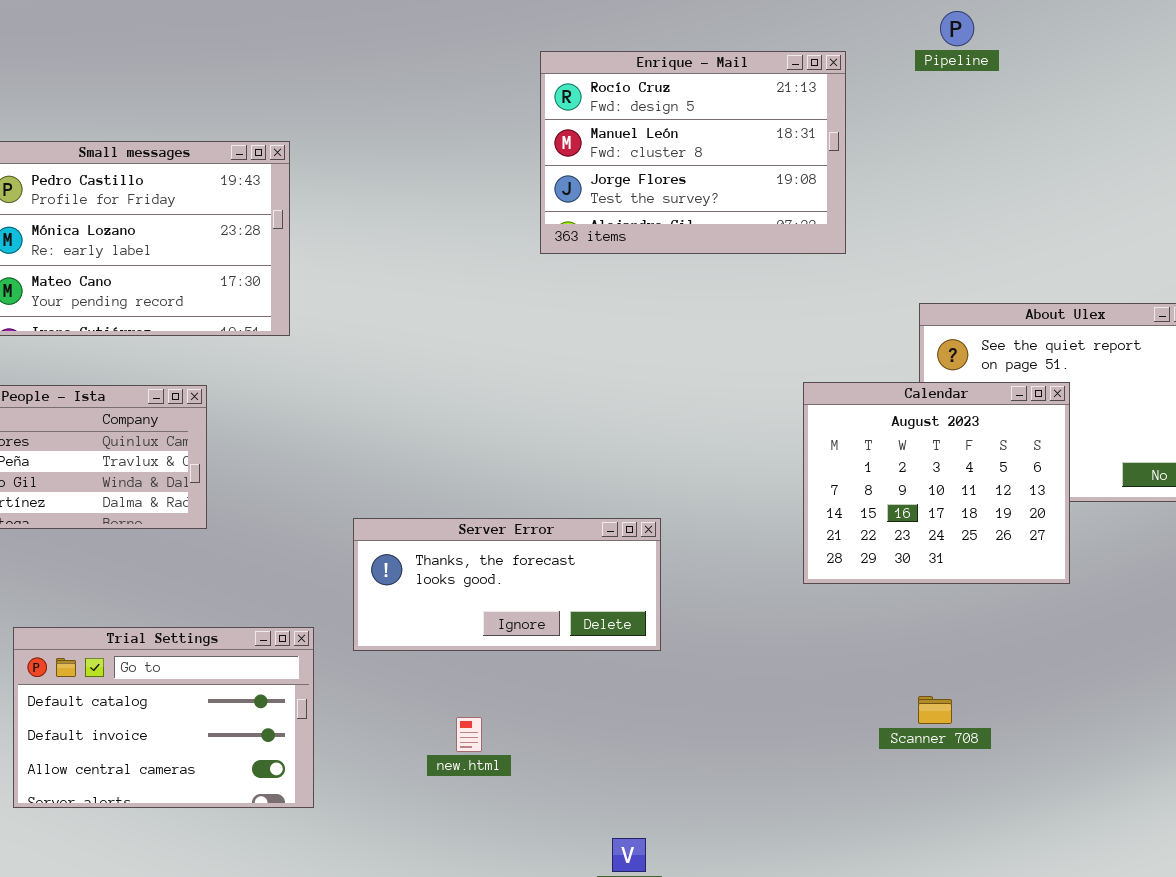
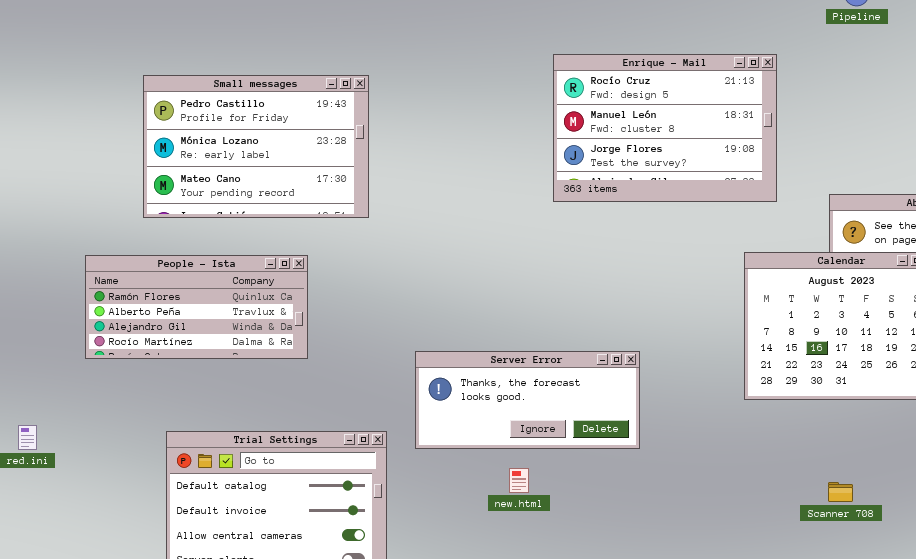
Enrique - Mail: [540,51,846,254] -> [553,54,777,202], moved
new.html: [456,717,482,752] -> [509,468,529,493], moved

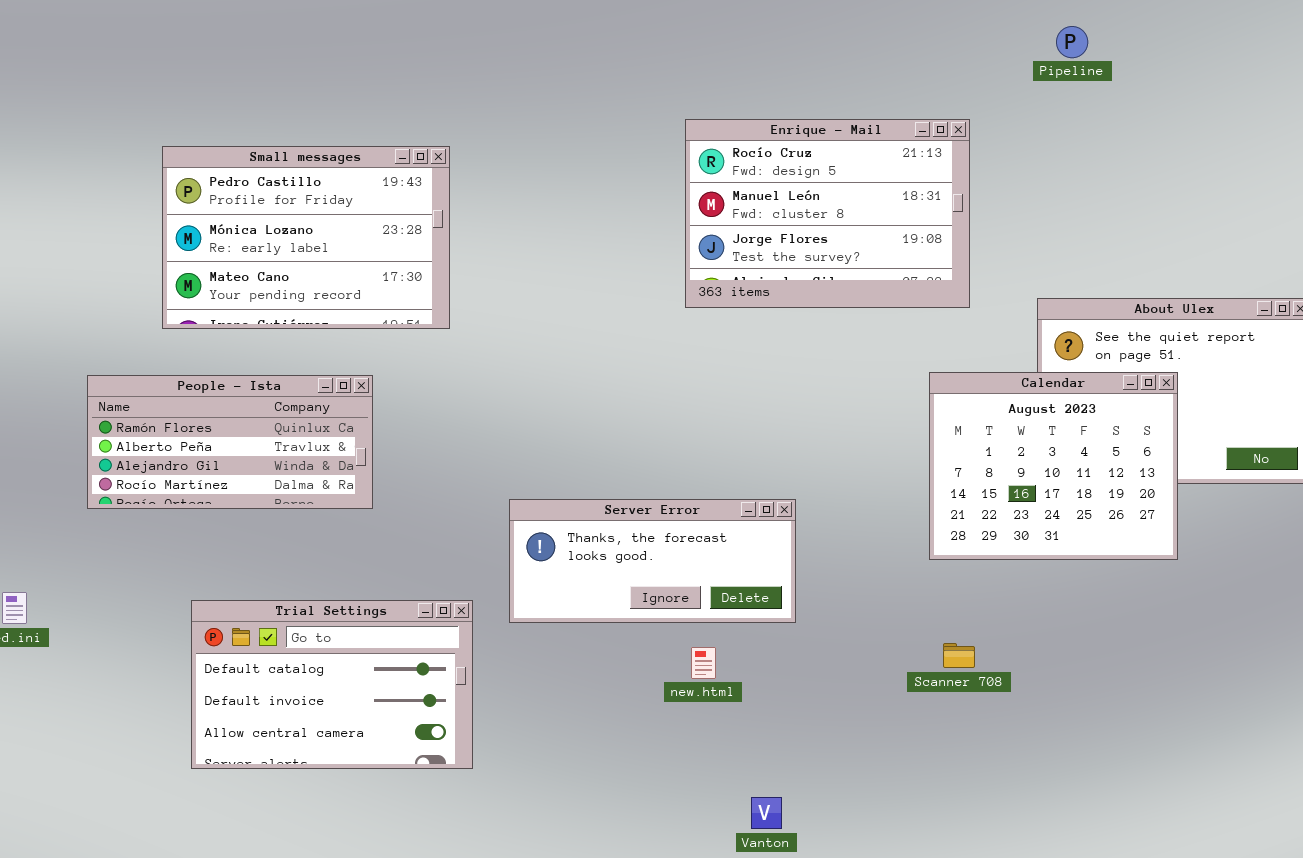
new.html: [509,468,529,493] -> [691,647,716,679], moved
Scanner 708: [828,482,853,502] -> [943,643,975,668], moved

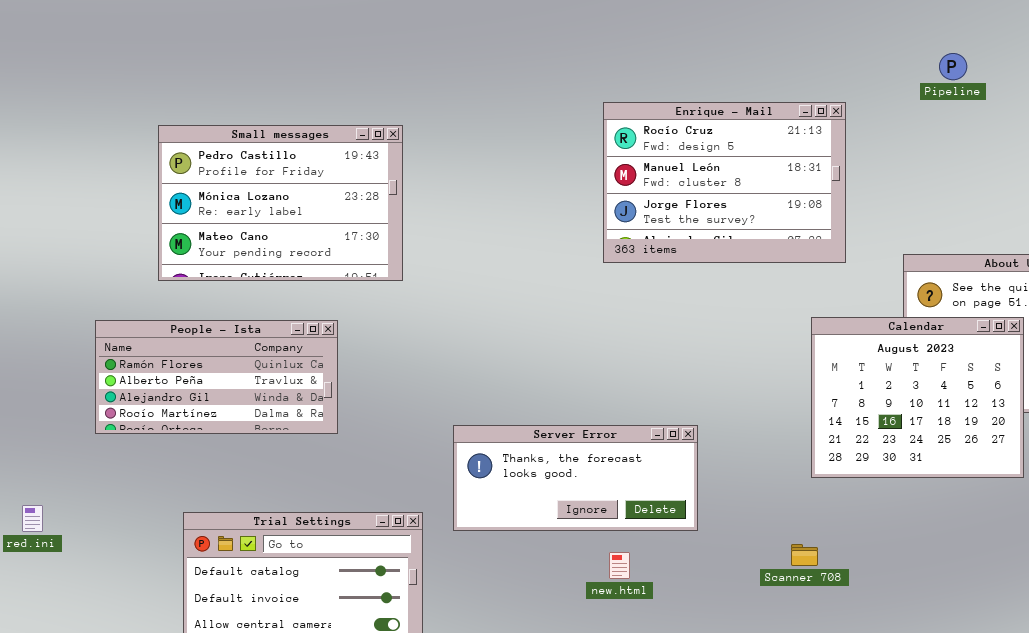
Pipeline: [1056,26,1088,58] -> [939,53,967,80], moved
Scanner 708: [943,643,975,668] -> [791,544,818,566], moved

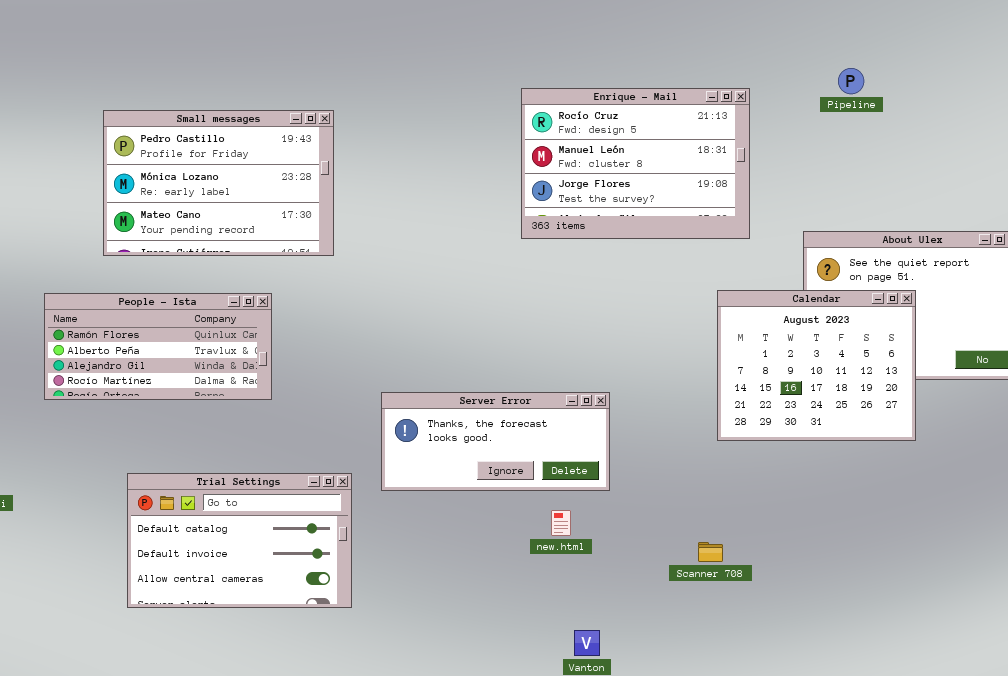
Pipeline: [939,53,967,80] -> [838,68,864,94], moved
Scanner 708: [791,544,818,566] -> [698,542,723,562], moved
new.html: [609,552,630,579] -> [551,510,571,536], moved

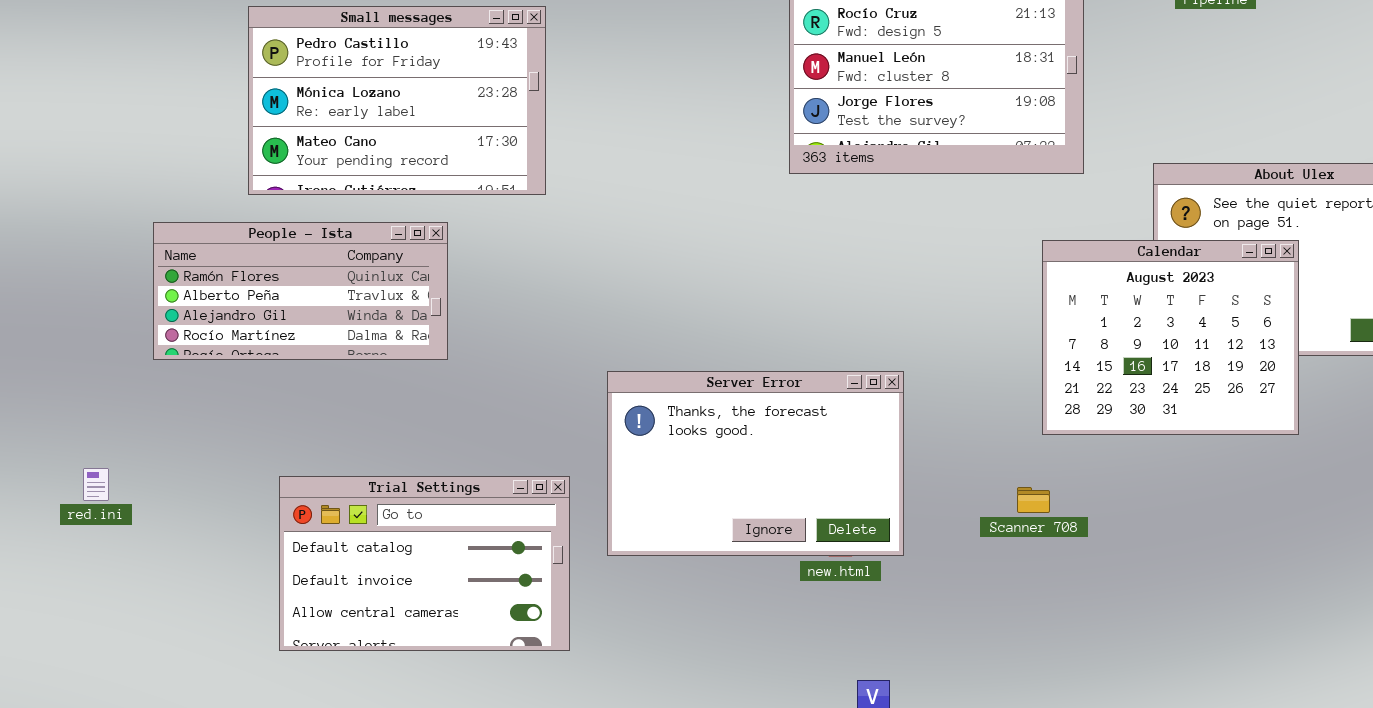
People - Ista: [44,293,272,400] -> [153,222,448,360], moved
Server Error: [381,392,610,491] -> [607,371,904,556], resized
Scanner 708: [698,542,723,562] -> [1017,487,1050,513], moved

